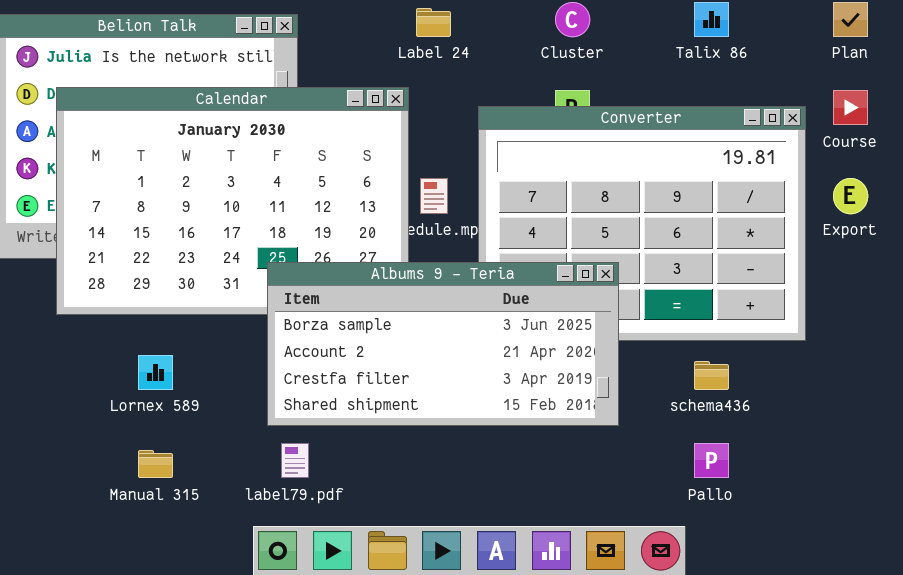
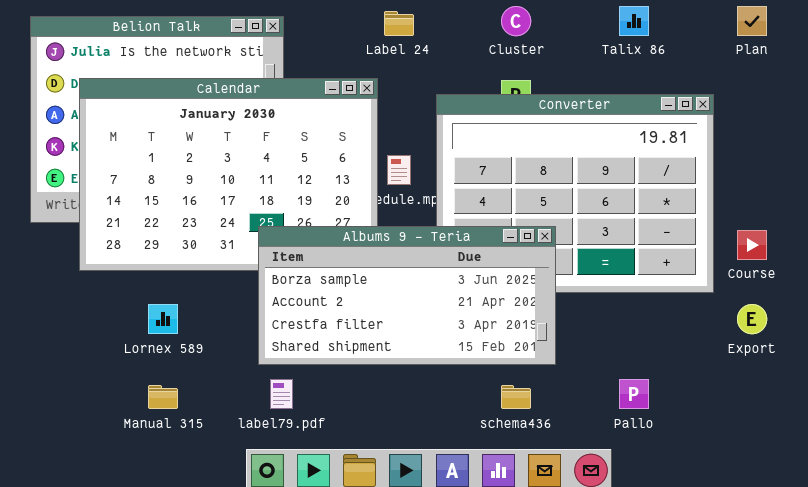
Course: [833,90,868,125] -> [737,230,767,260], moved
Export: [833,178,868,214] -> [737,304,767,334], moved
schema436: [694,361,729,390] -> [501,385,531,409], moved

